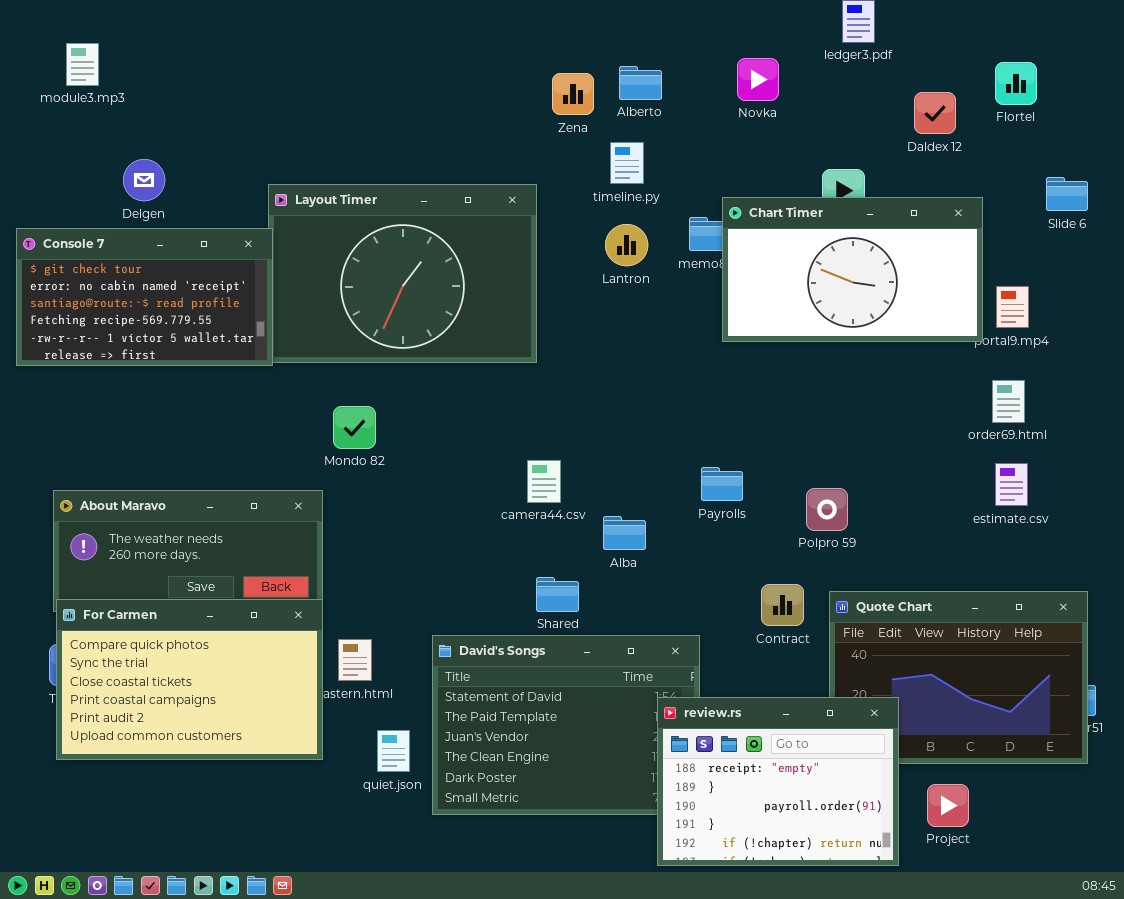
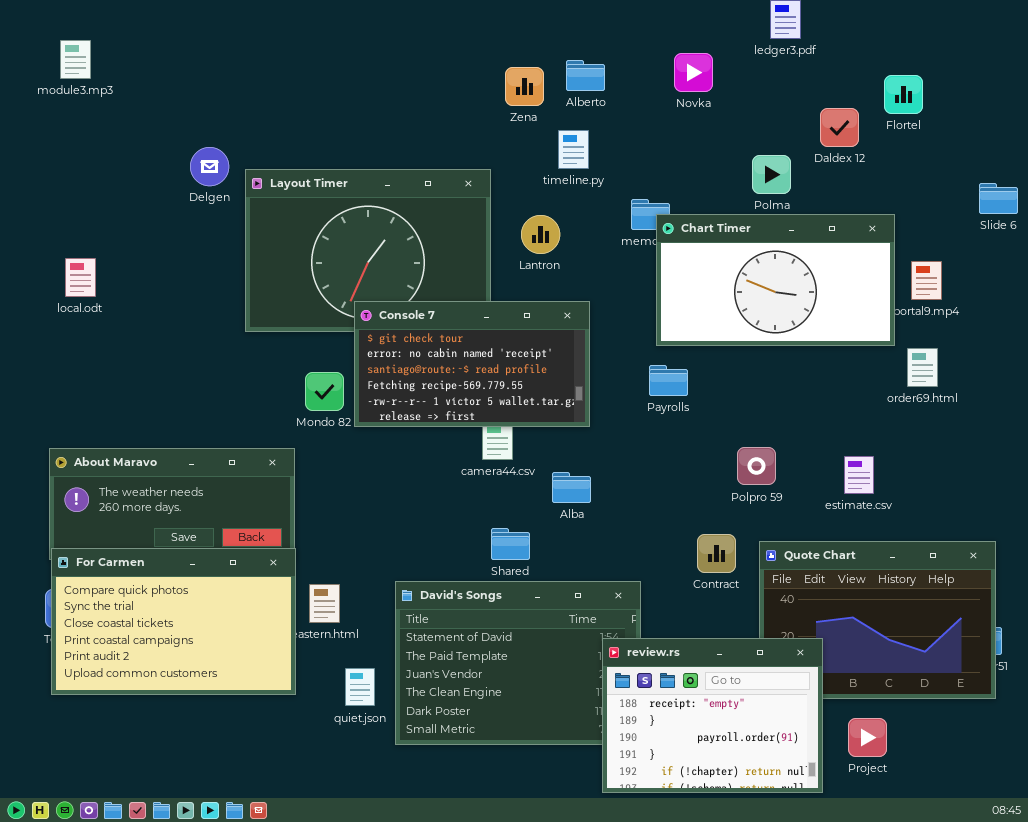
Flortel: [995,62,1037,105] -> [884,75,923,114], moved
Daldex 12: [914,92,956,134] -> [820,108,859,147], moved
Delgen: [123,159,165,201] -> [190,147,229,186], moved
Slide 6: [1046,177,1088,211] -> [979,183,1018,214], moved
Chart Timer: [722,197,983,342] -> [656,214,895,346], moved
Lantron: [605,224,648,266] -> [521,215,560,254], moved
Console 7: [16,228,273,366] -> [354,301,590,427], moved
estimate.csv: [995,463,1028,506] -> [844,456,874,494], moved
Payrolls: [701,467,743,501] -> [649,365,688,396], moved

